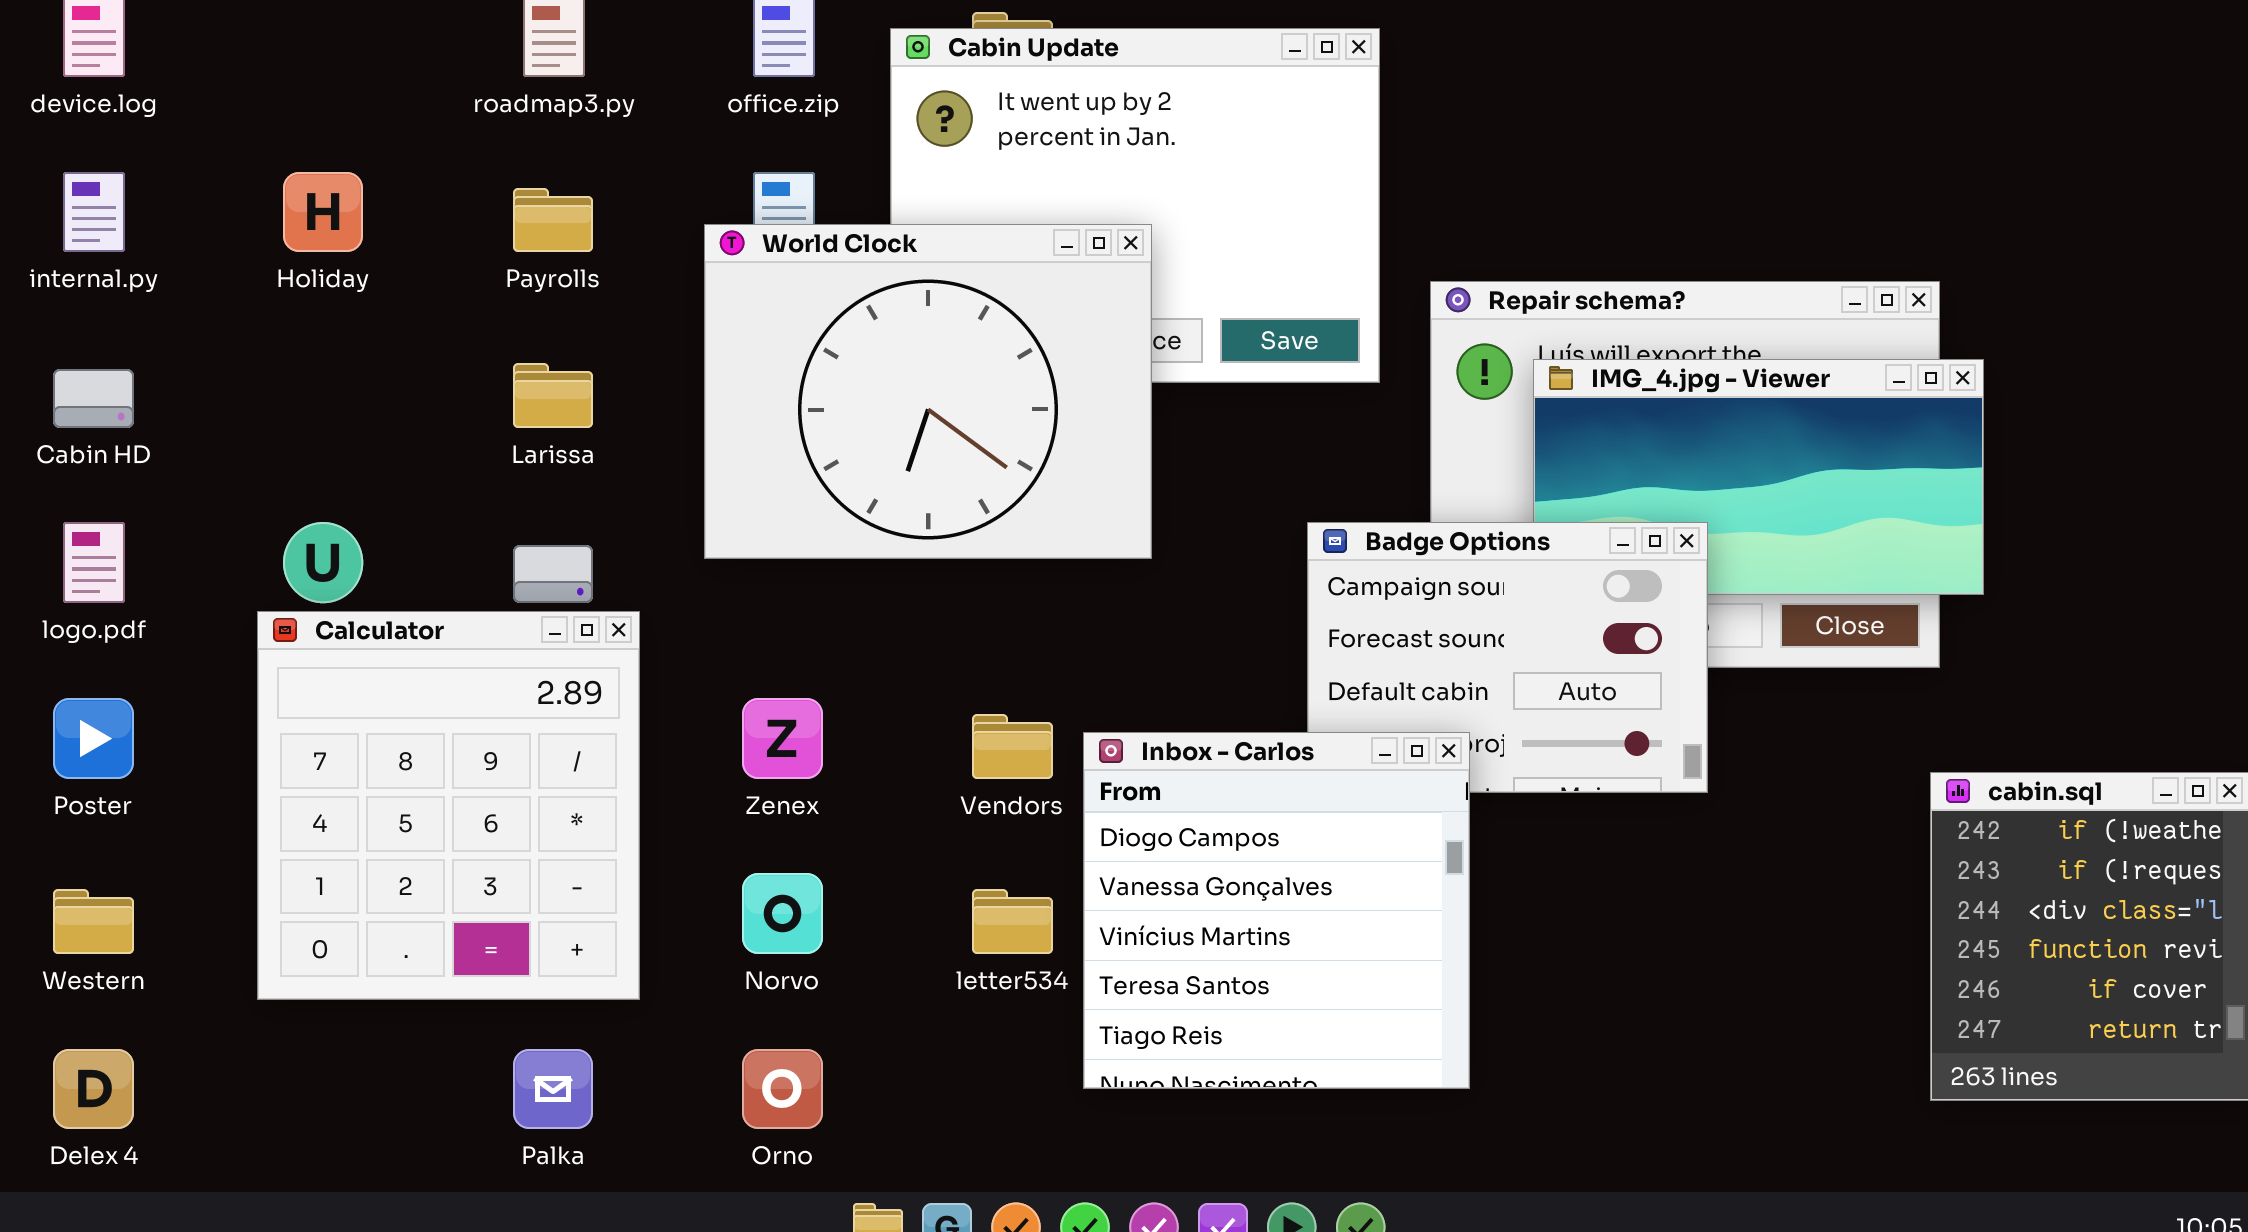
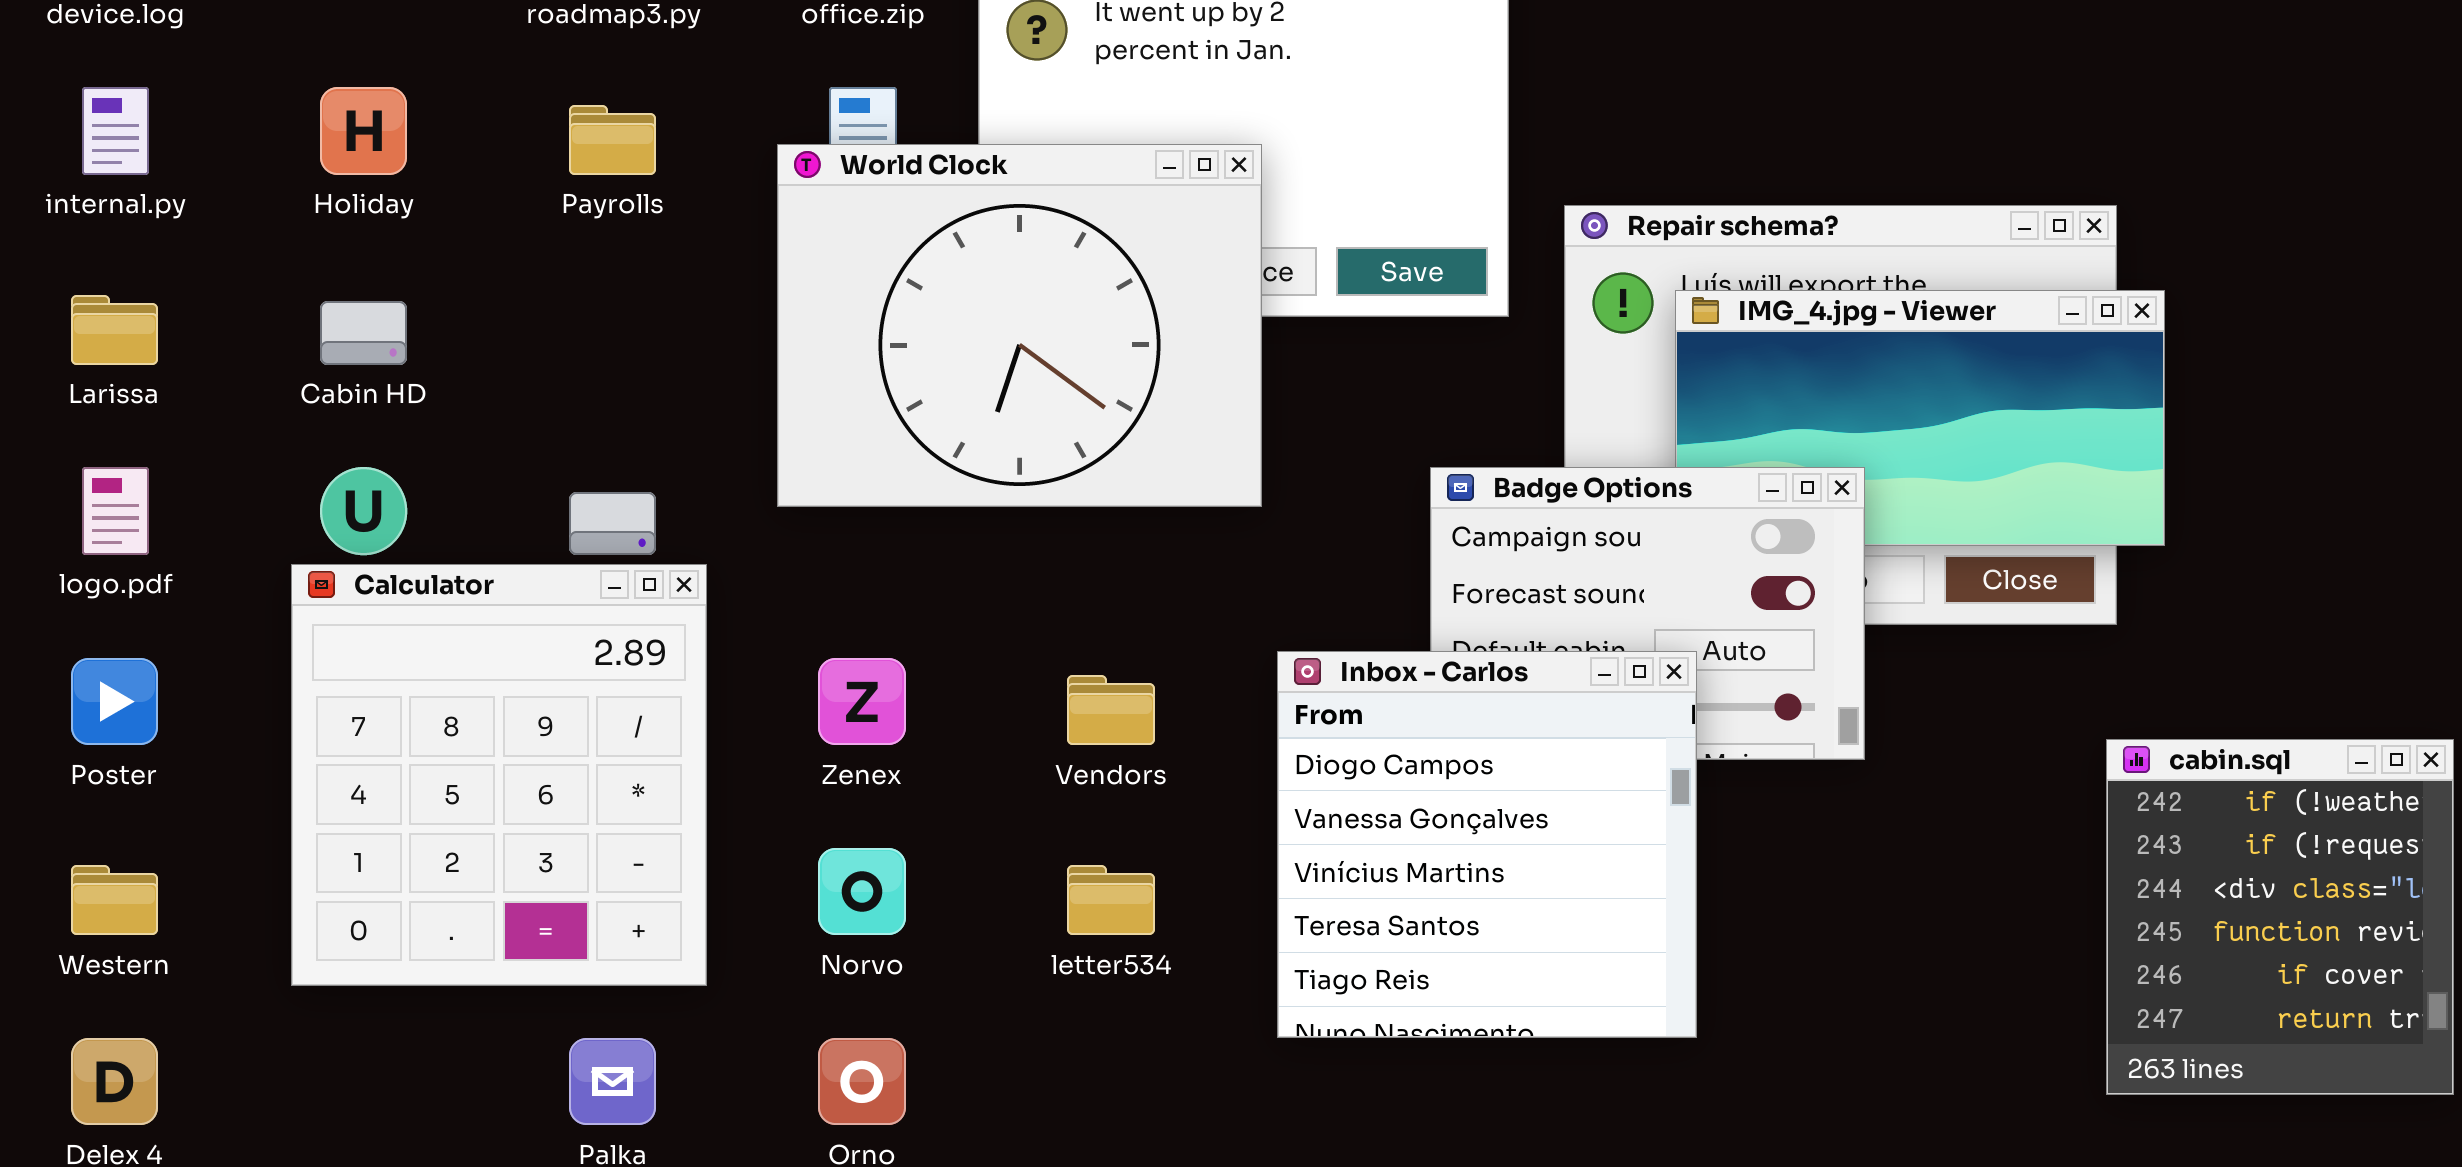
Larissa: [513,363,593,428] -> [71,295,158,365], moved
Cabin HD: [53,369,134,428] -> [320,301,407,365], moved
Inbox - Carlos: [1083,732,1470,1089] -> [1277,651,1697,1038], moved

